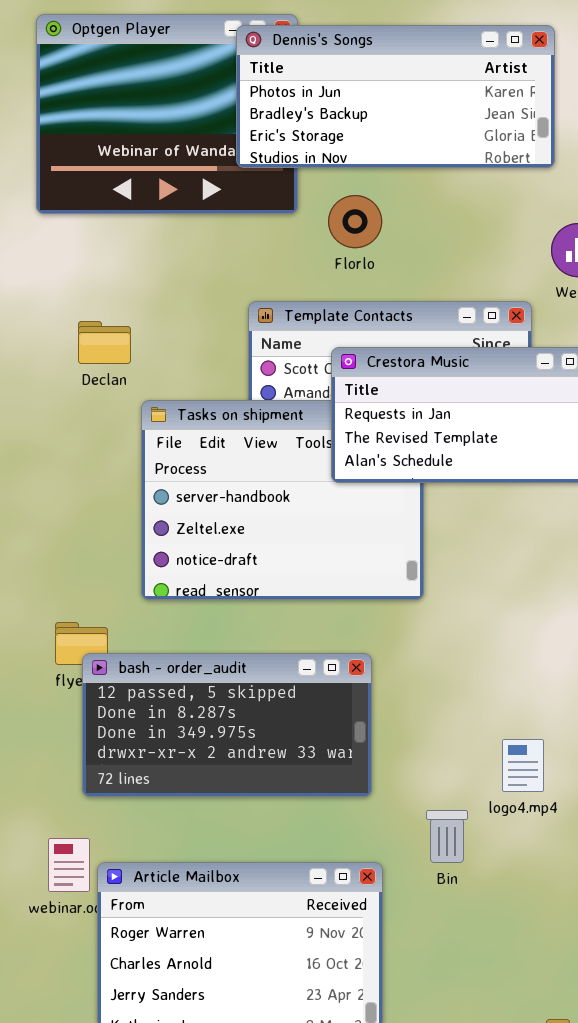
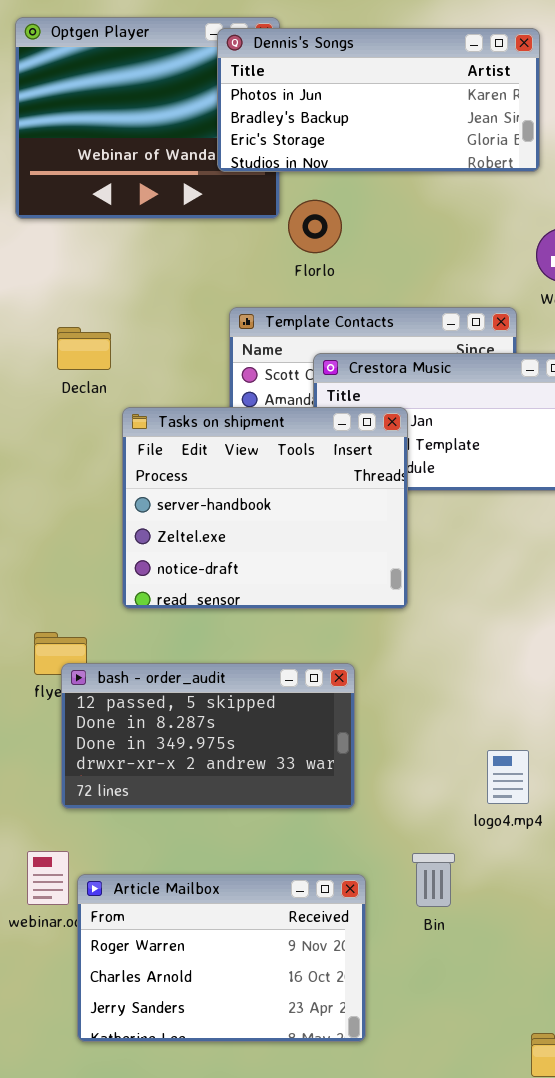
Florlo: [328,195,382,248] -> [288,200,342,253], moved
Tasks on shipment: [141,400,424,600] -> [122,407,408,609], raised
Bin: [426,810,468,863] -> [412,853,455,907], moved

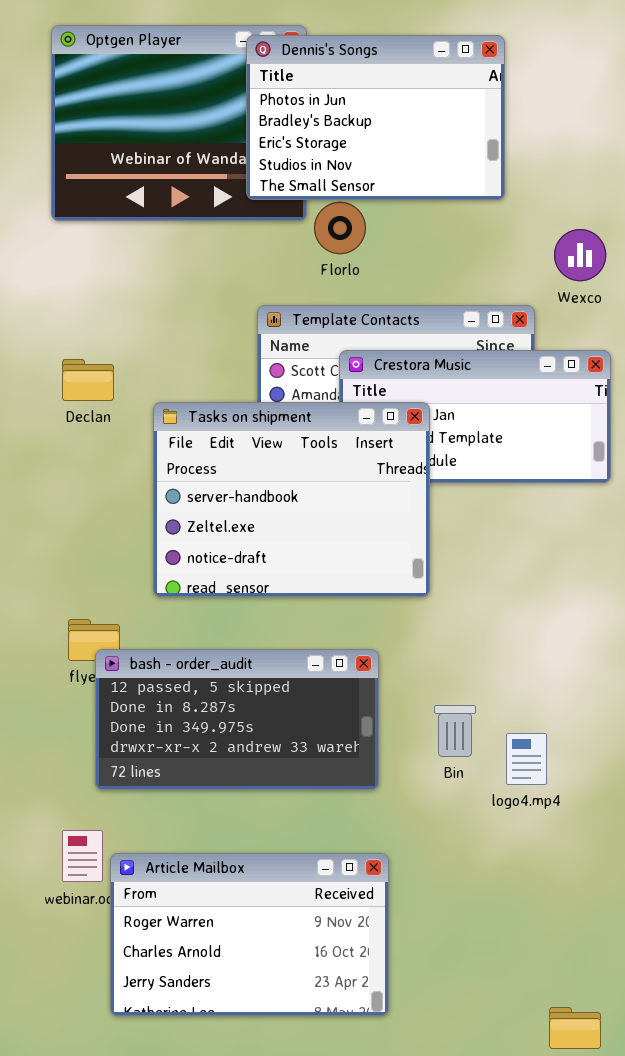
Dennis's Songs: [217,28,540,172] -> [246,35,505,200], resized
Declan: [57,327,111,370] -> [62,359,114,401], moved
Bin: [412,853,455,907] -> [434,705,476,757], moved

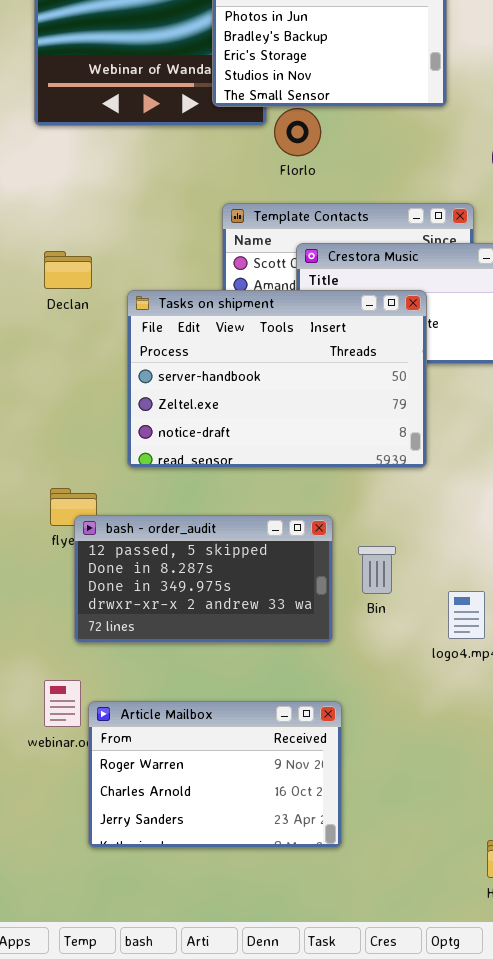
Tasks on shipment: [153,402,430,597] -> [127,290,427,468], resized
Bin: [434,705,476,757] -> [358,546,396,594], moved

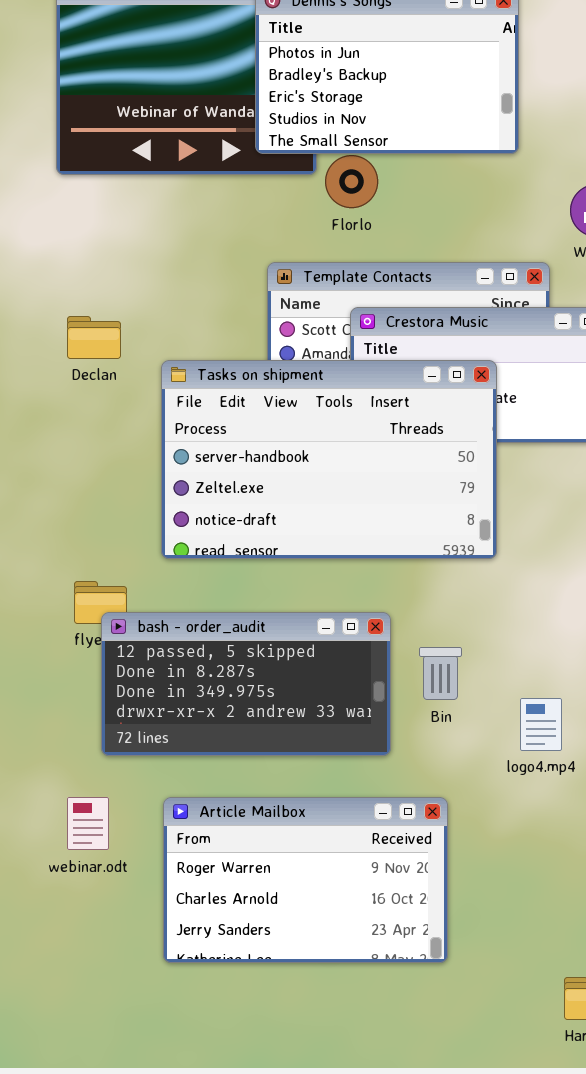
Article Mailbox: [88,701,342,848] -> [163,797,448,963], moved

